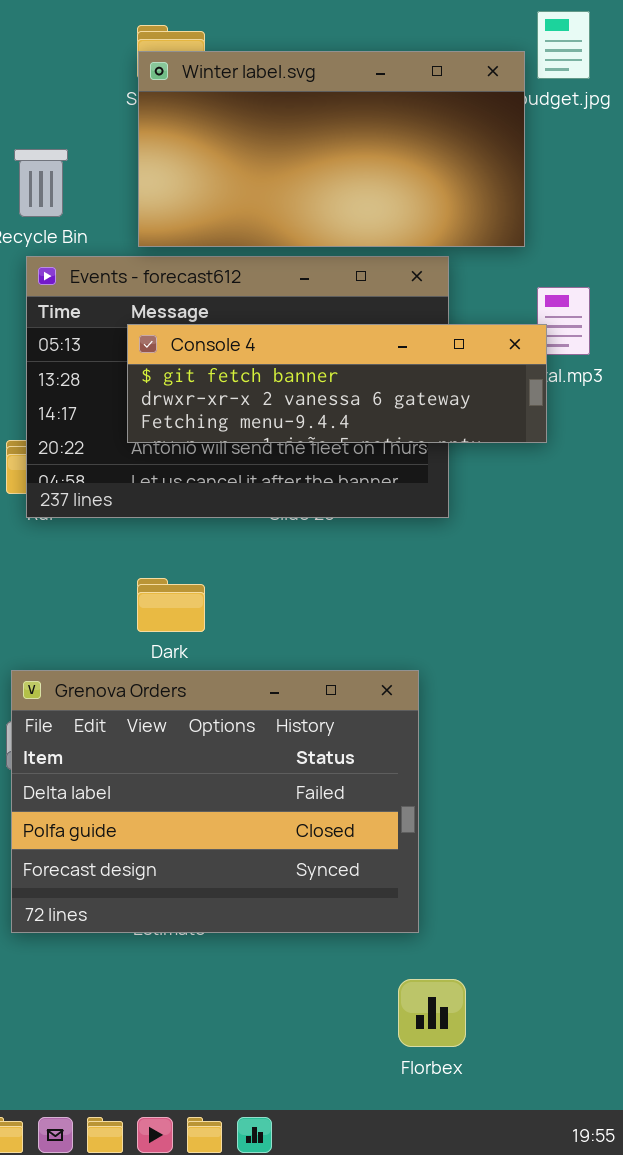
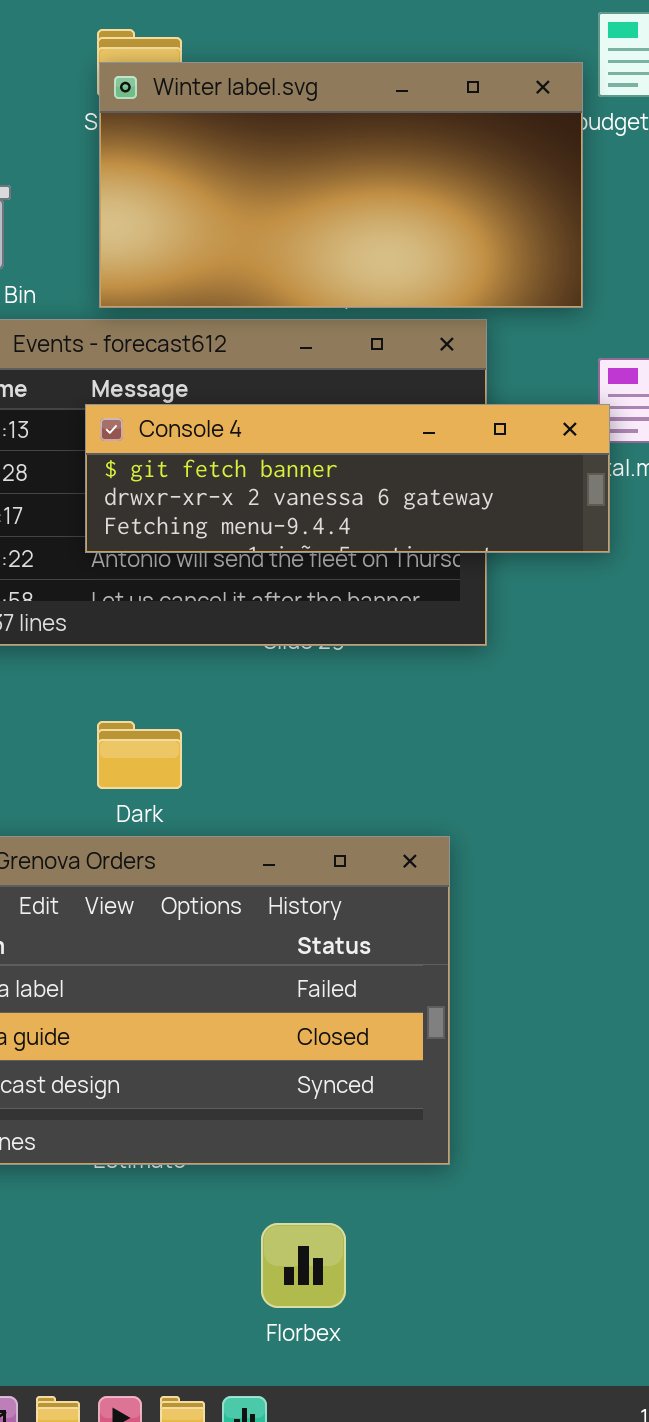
Florbex: [398,979,466,1047] -> [261,1223,346,1308], moved

